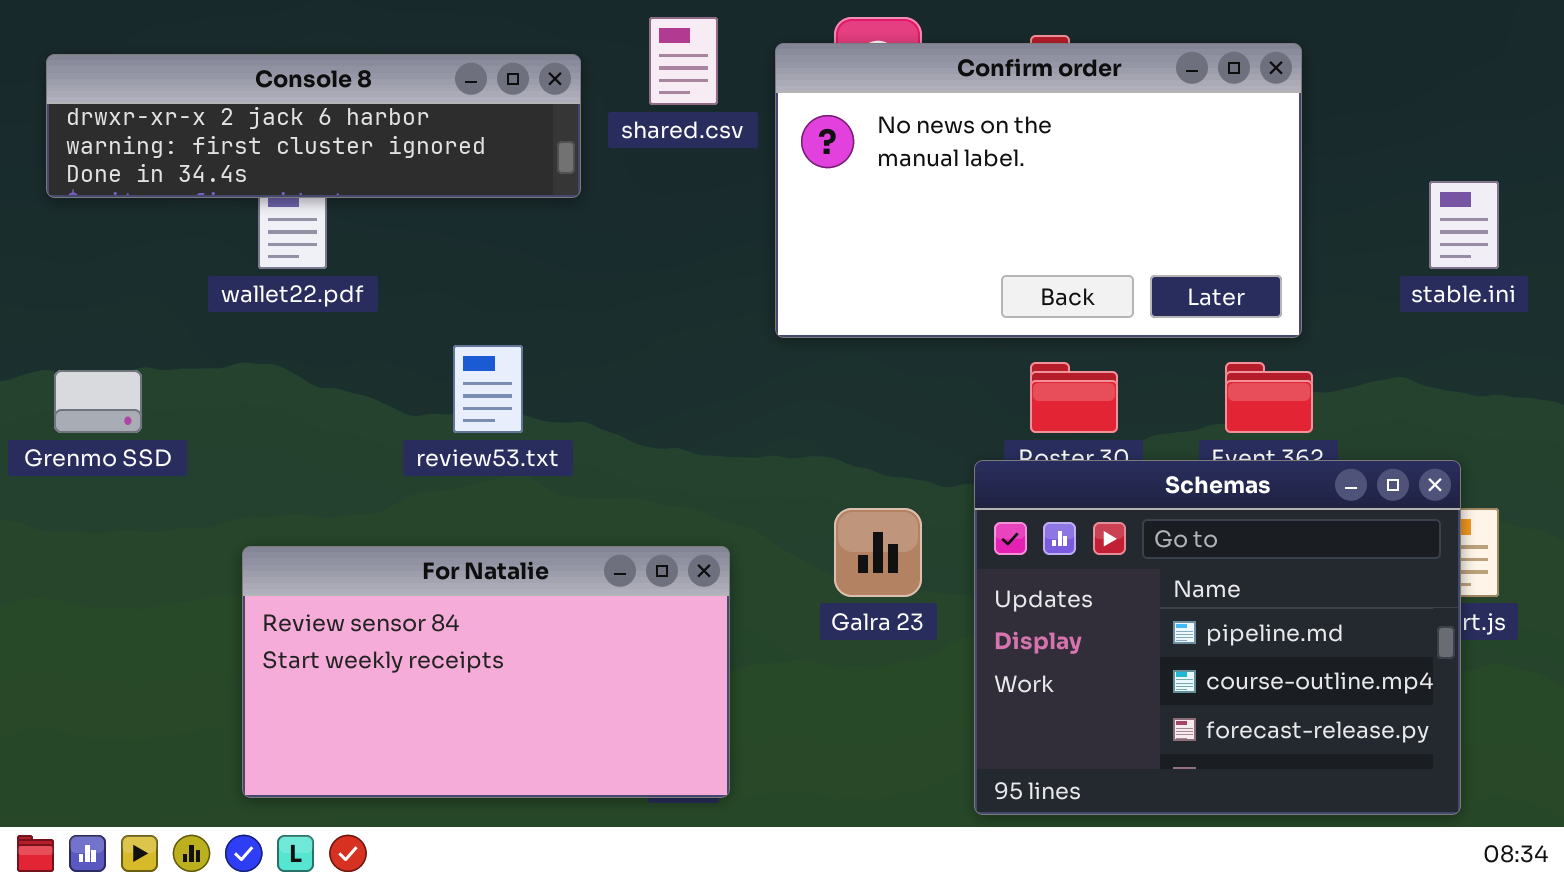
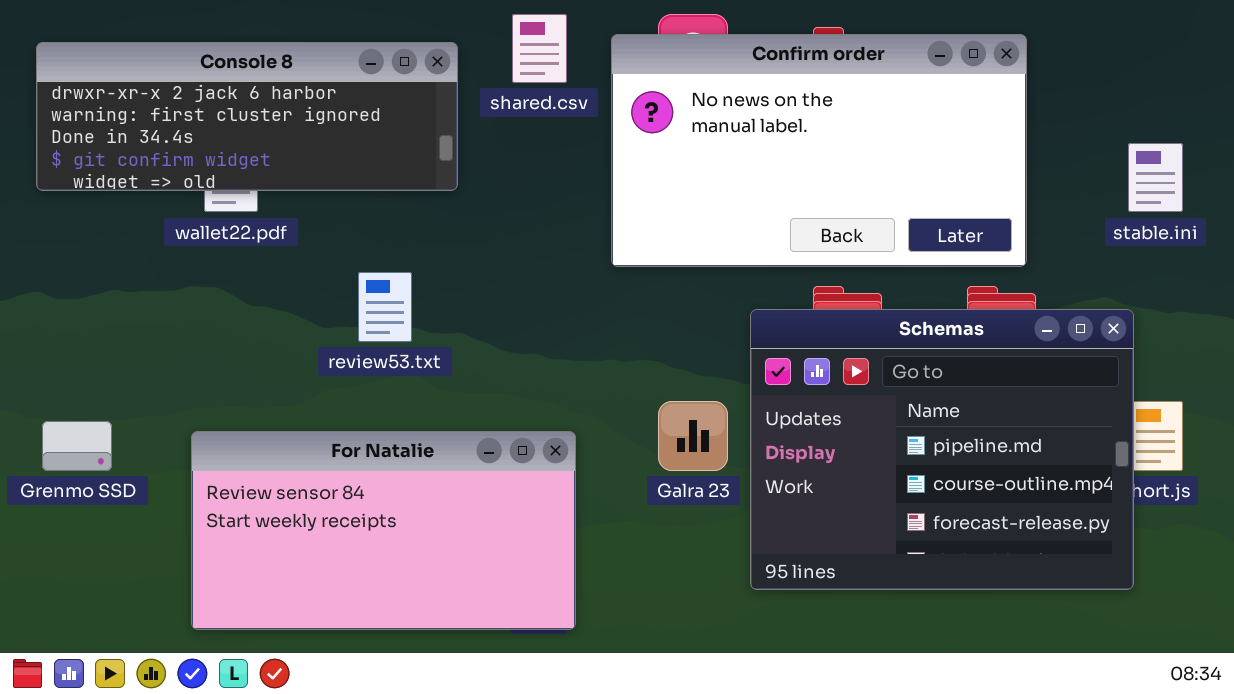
Console 8: [46,54,581,198] -> [36,42,458,191], resized
Grenmo SSD: [54,370,142,433] -> [42,421,112,471], moved
Schemas: [974,460,1461,815] -> [750,309,1134,590], moved

